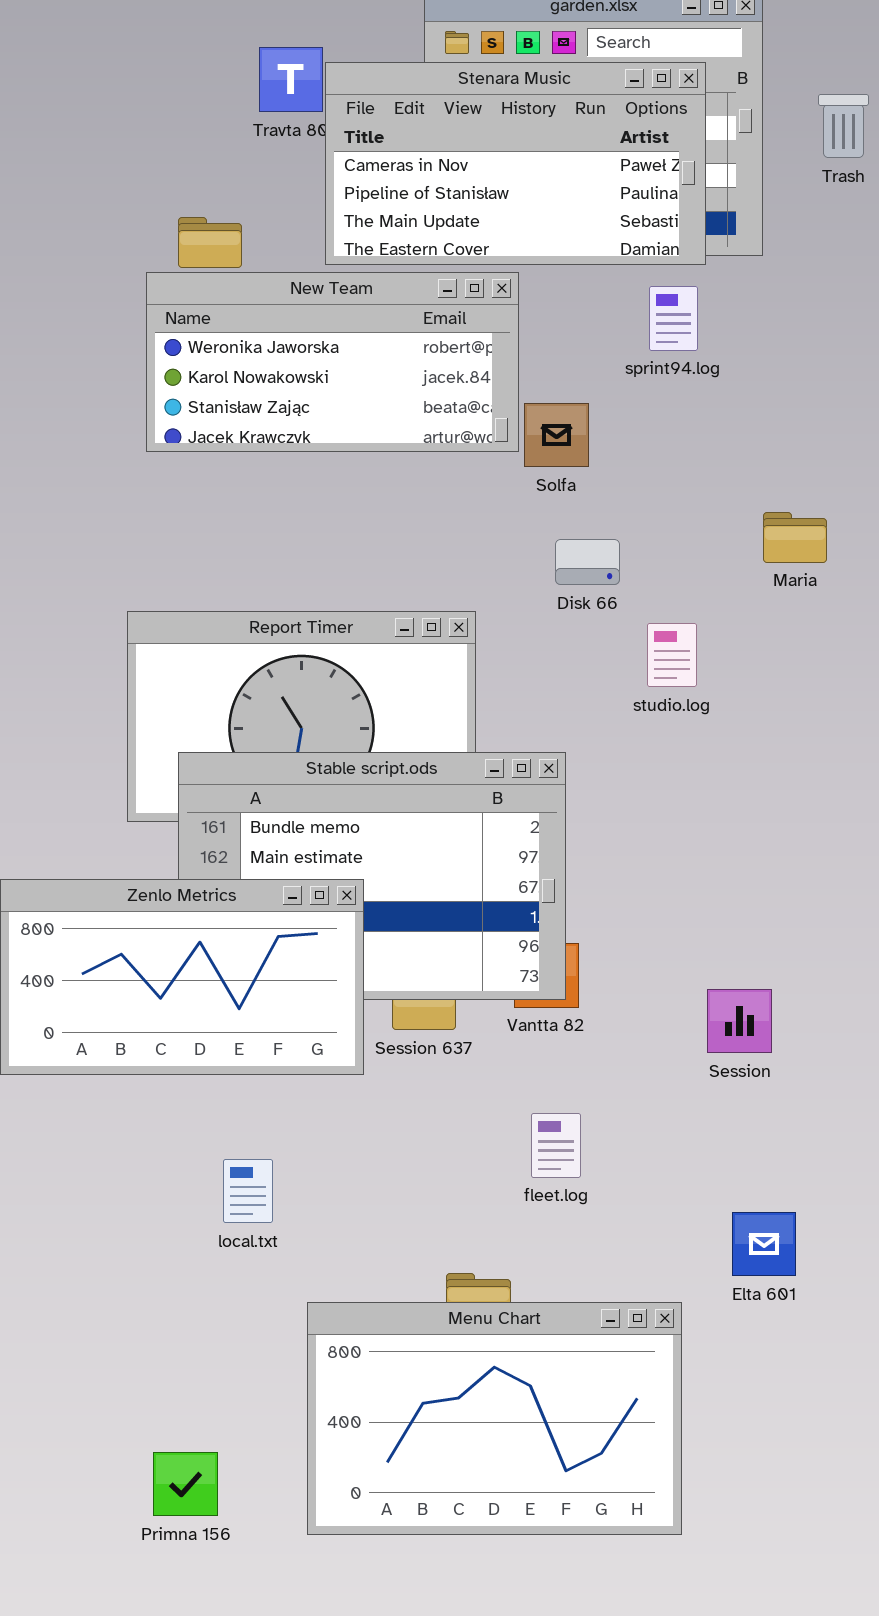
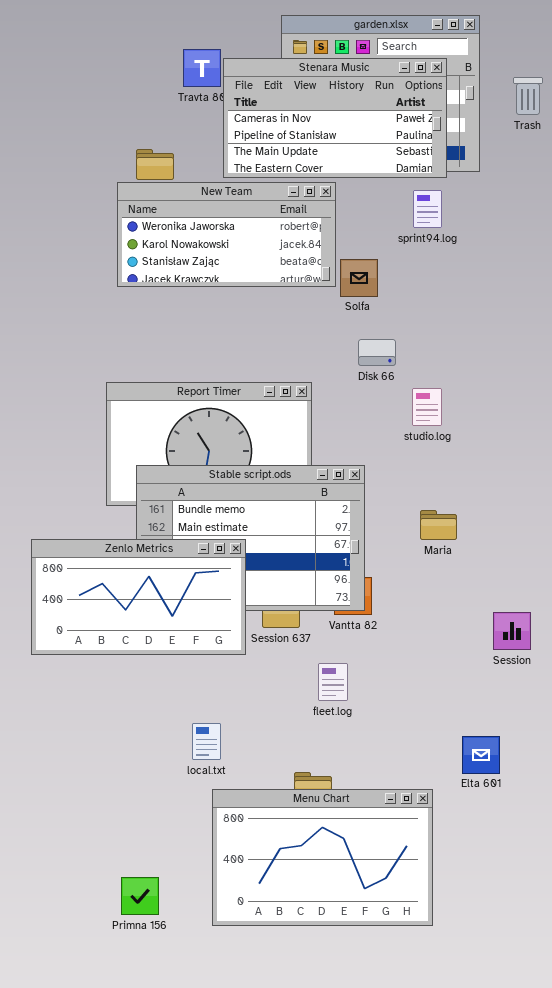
Maria: [763,512,827,563] -> [420,510,457,540], moved
Session: [707,989,772,1053] -> [493,612,531,650], moved
fleet.log: [531,1113,581,1178] -> [318,663,348,701], moved
local.txt: [223,1159,273,1223] -> [192,723,221,760], moved

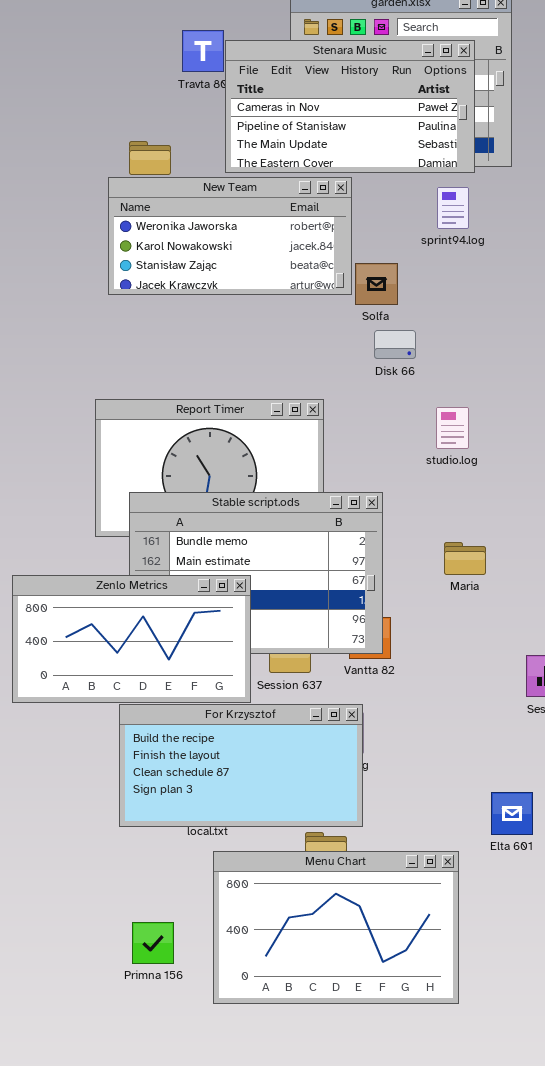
Disk 66: [358,339,396,366] -> [374,330,416,359], moved
For Krzysztof: none -> [119,704,363,827], opened
Primna 156: [121,877,159,915] -> [132,922,174,964], moved

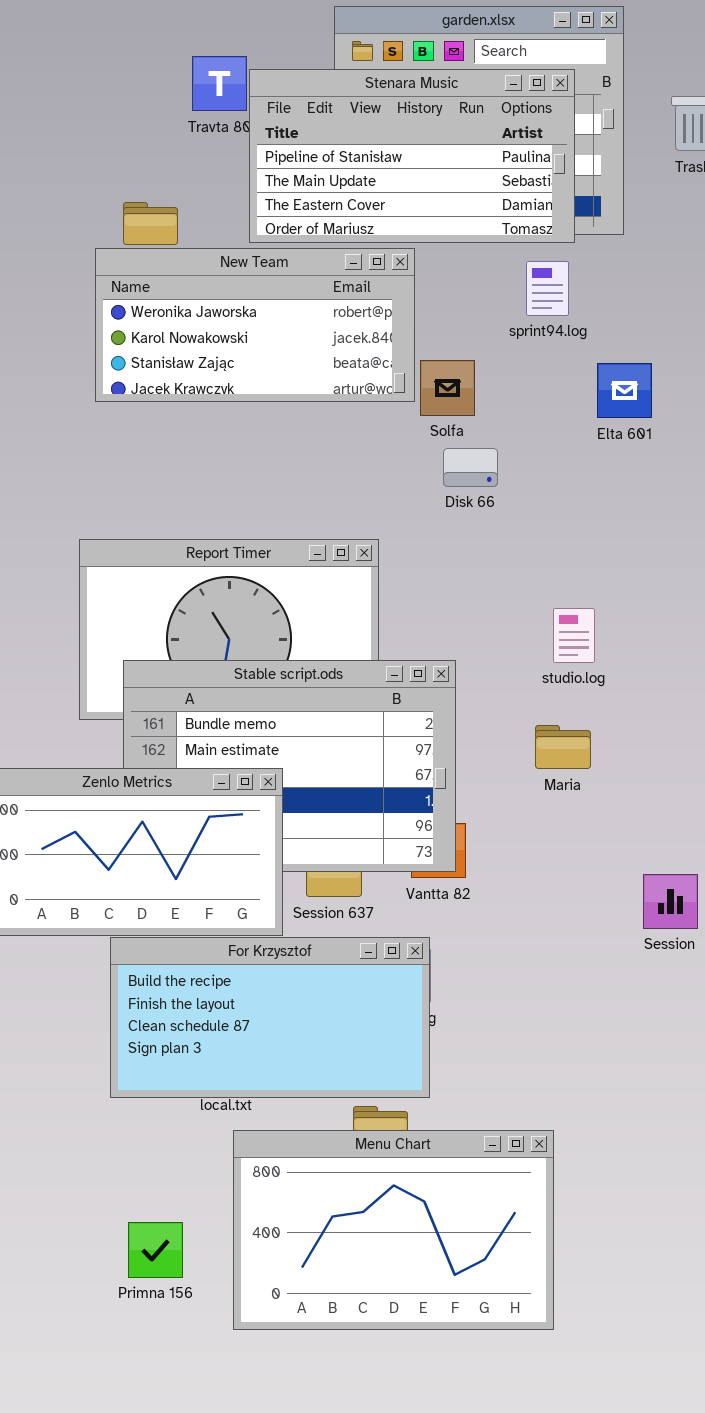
Stenara Music: [225,40,475,173] -> [249,69,575,243], scrolled down 1 row
studio.log: [436,407,469,449] -> [553,608,595,663], moved
Elta 601: [491,792,533,835] -> [597,363,652,418], moved

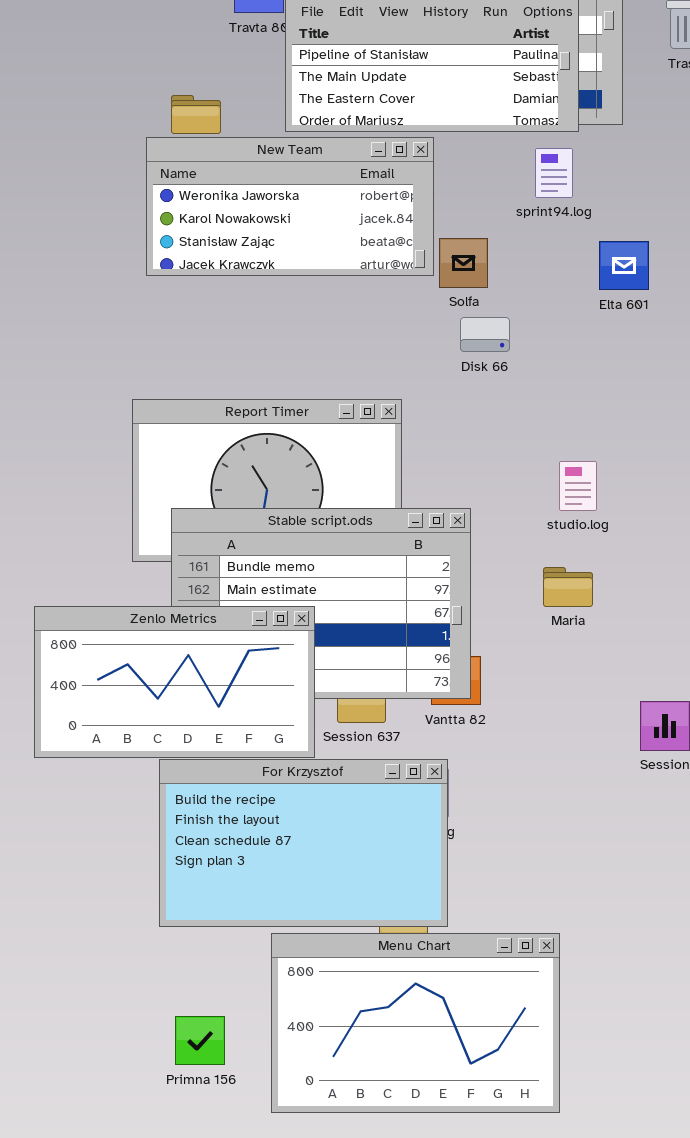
For Krzysztof: [110,937,430,1098] -> [159,759,448,927], resized

